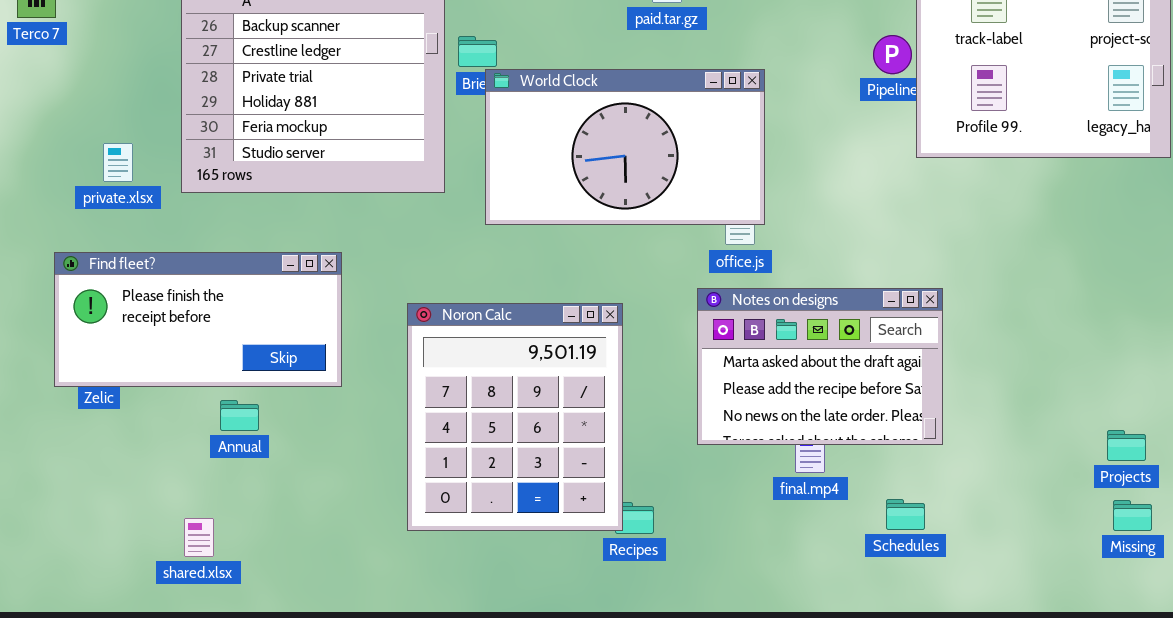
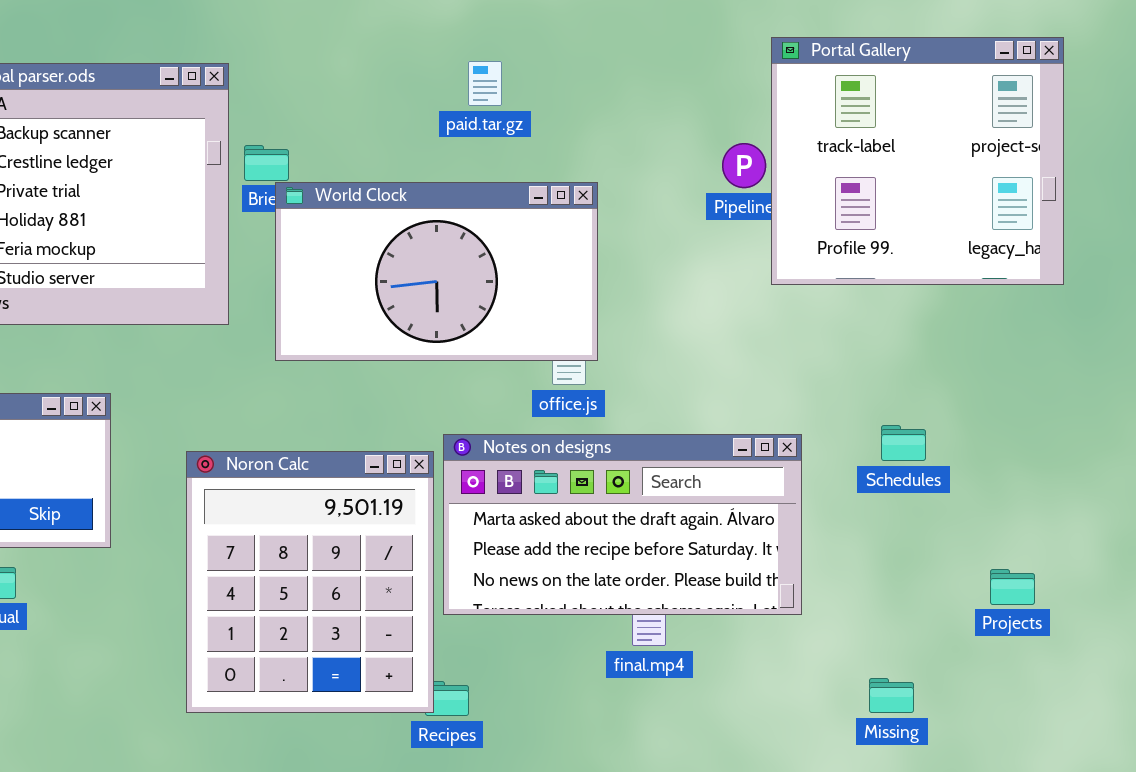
Notes on designs: [697,288,943,445] -> [443,434,802,615], resized
Projects: [1107,430,1146,461] -> [990,569,1035,605], moved
Schedules: [886,499,925,530] -> [881,425,926,461], moved
Missing: [1113,500,1152,531] -> [869,678,914,713], moved

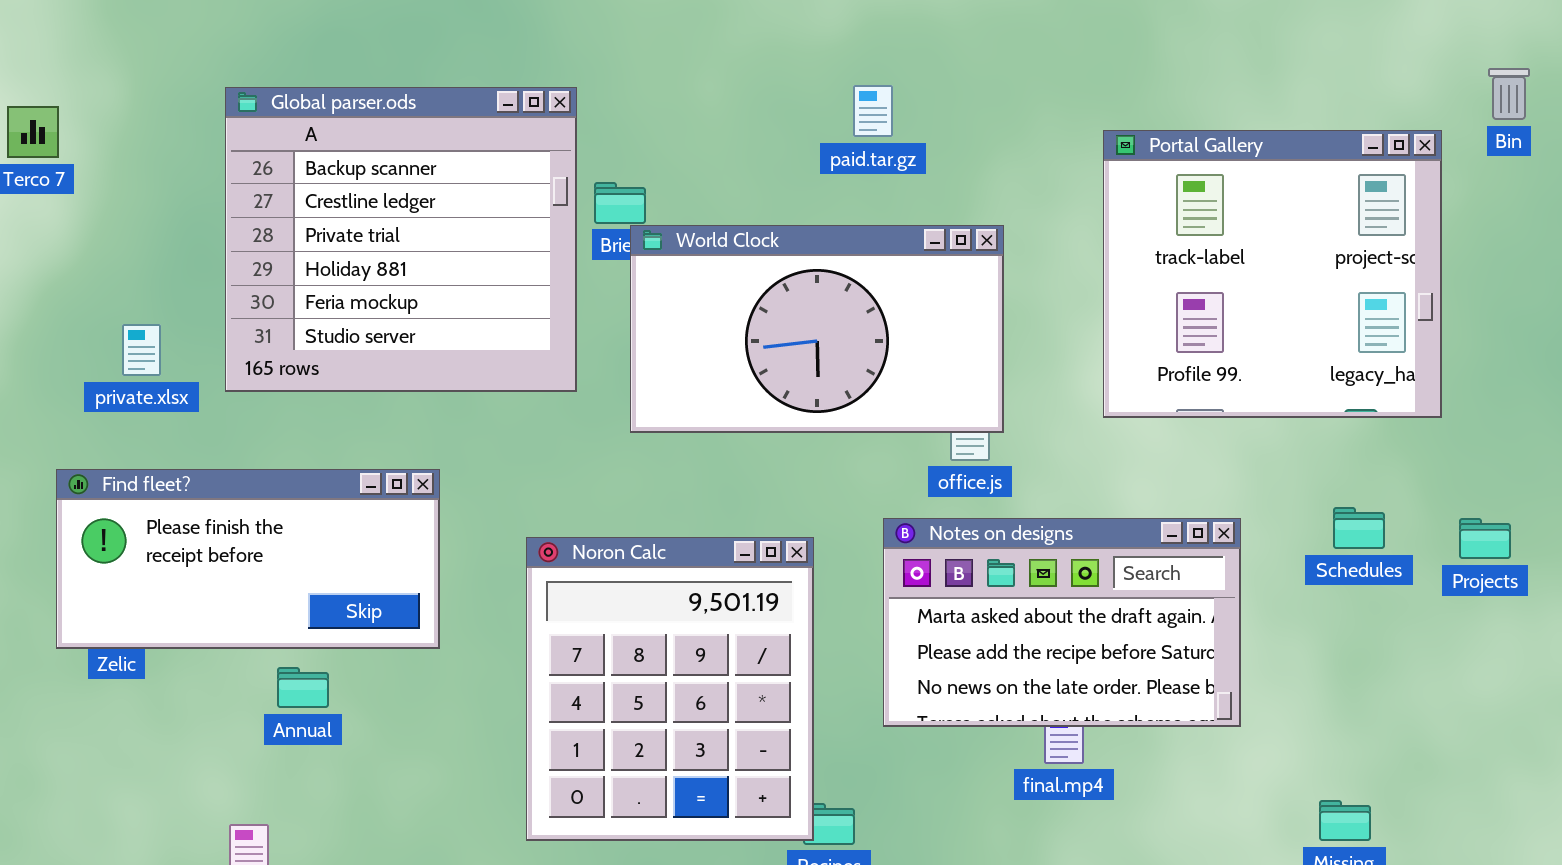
Portal Gallery: [771,37,1064,285] -> [1103,130,1442,418], moved
Notes on designs: [443,434,802,615] -> [883,518,1241,727], resized
Projects: [990,569,1035,605] -> [1459,518,1511,559], moved

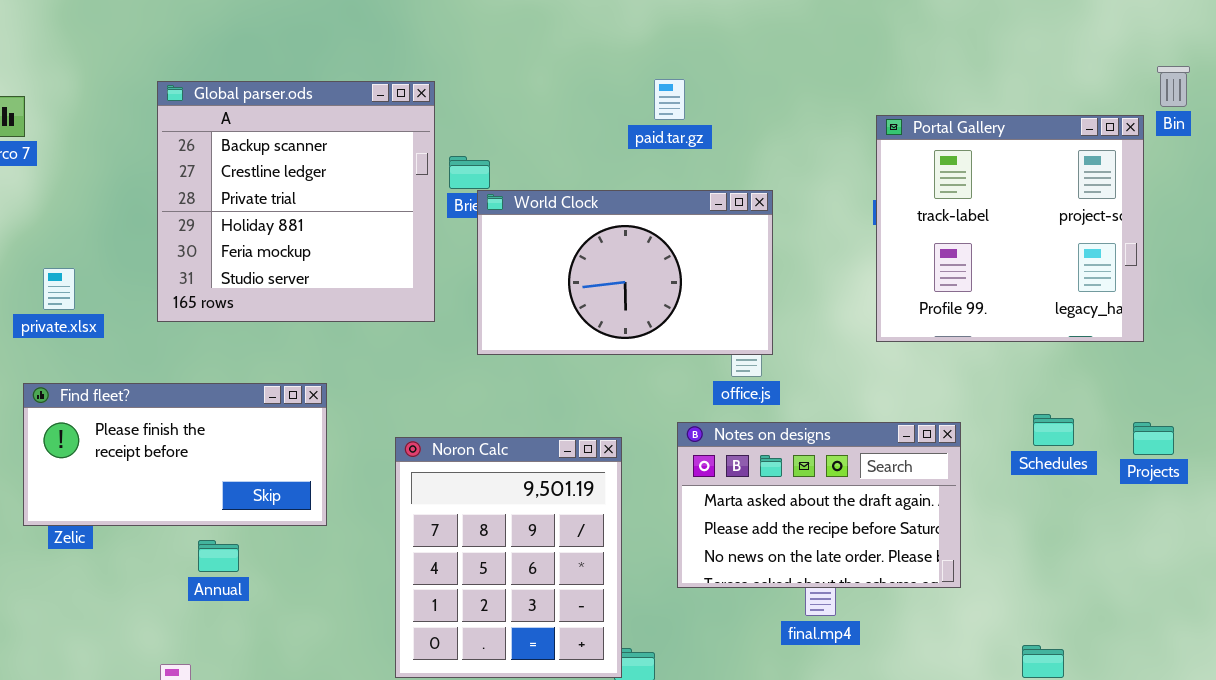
Portal Gallery: [1103,130,1442,418] -> [876,115,1144,342], moved
private.xlsx: [122,324,161,376] -> [43,268,75,310], moved

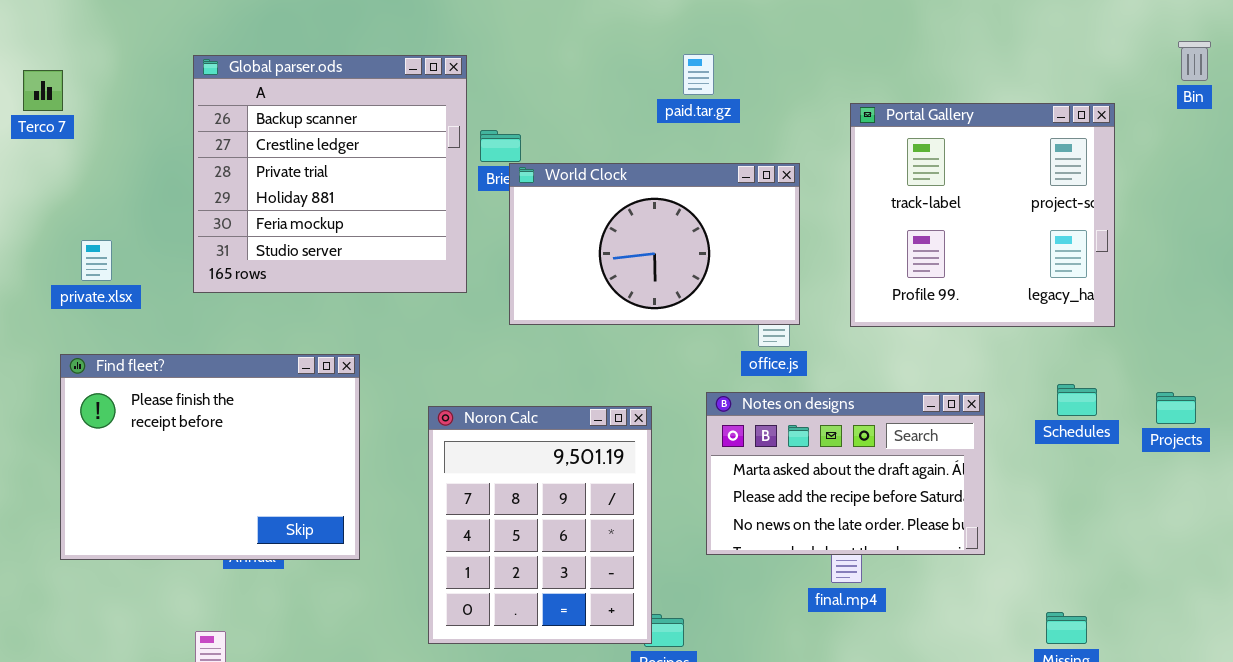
Portal Gallery: [876,115,1144,342] -> [850,103,1115,327], moved
Find fleet?: [23,383,327,526] -> [60,354,360,560], resized

